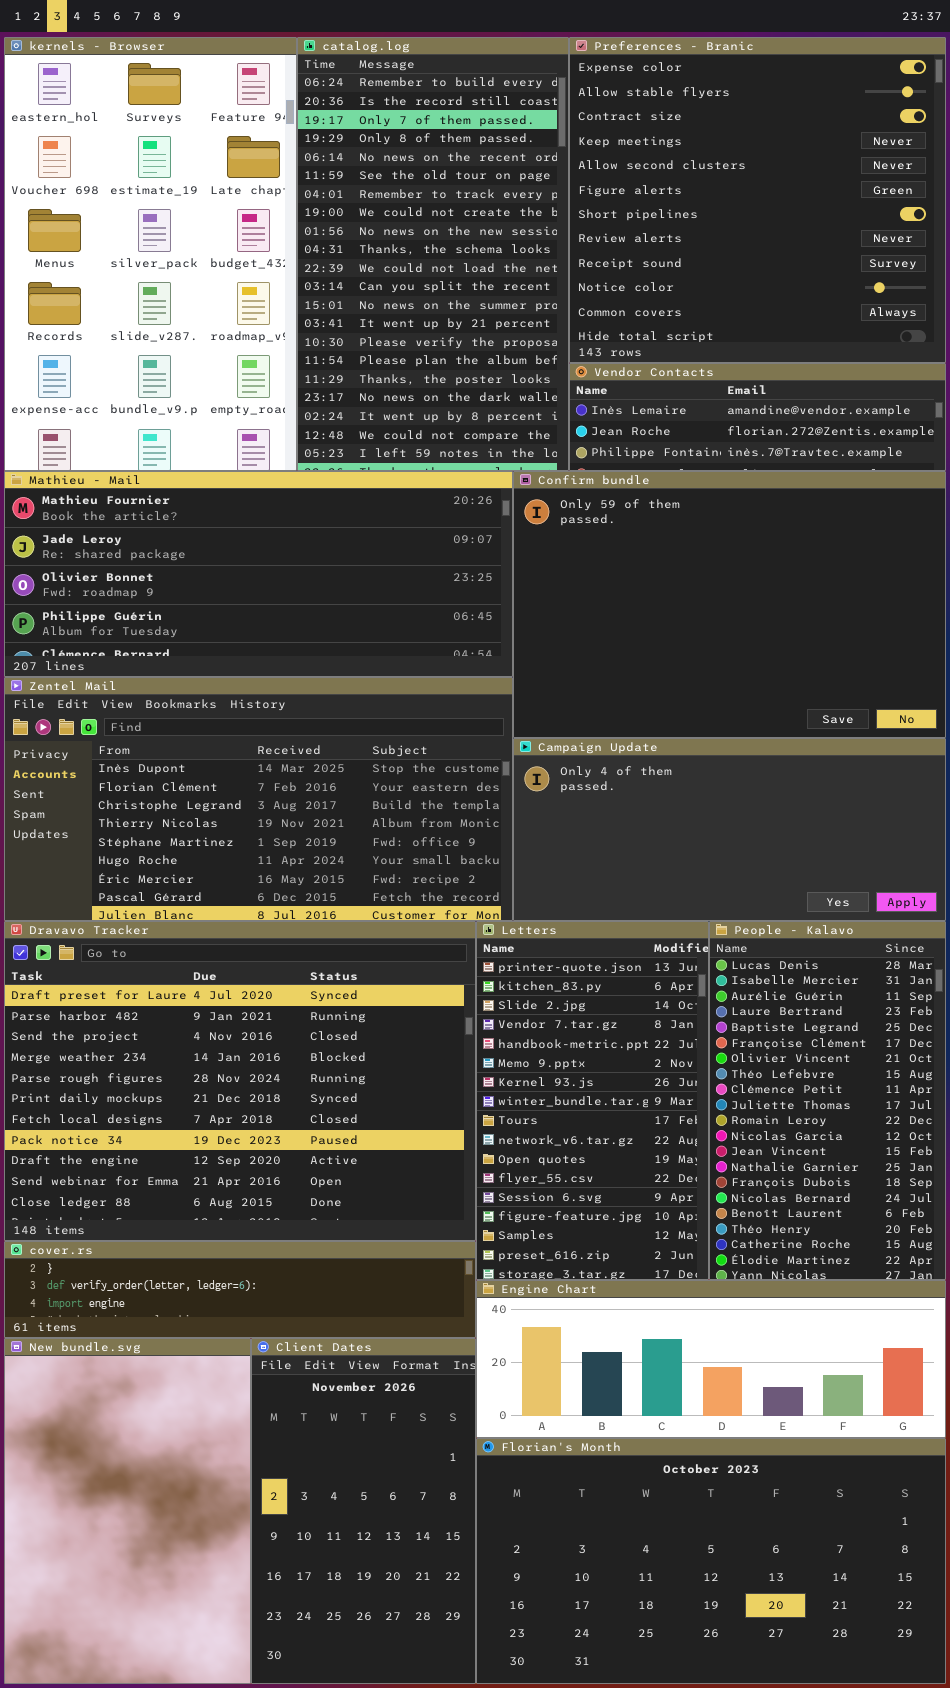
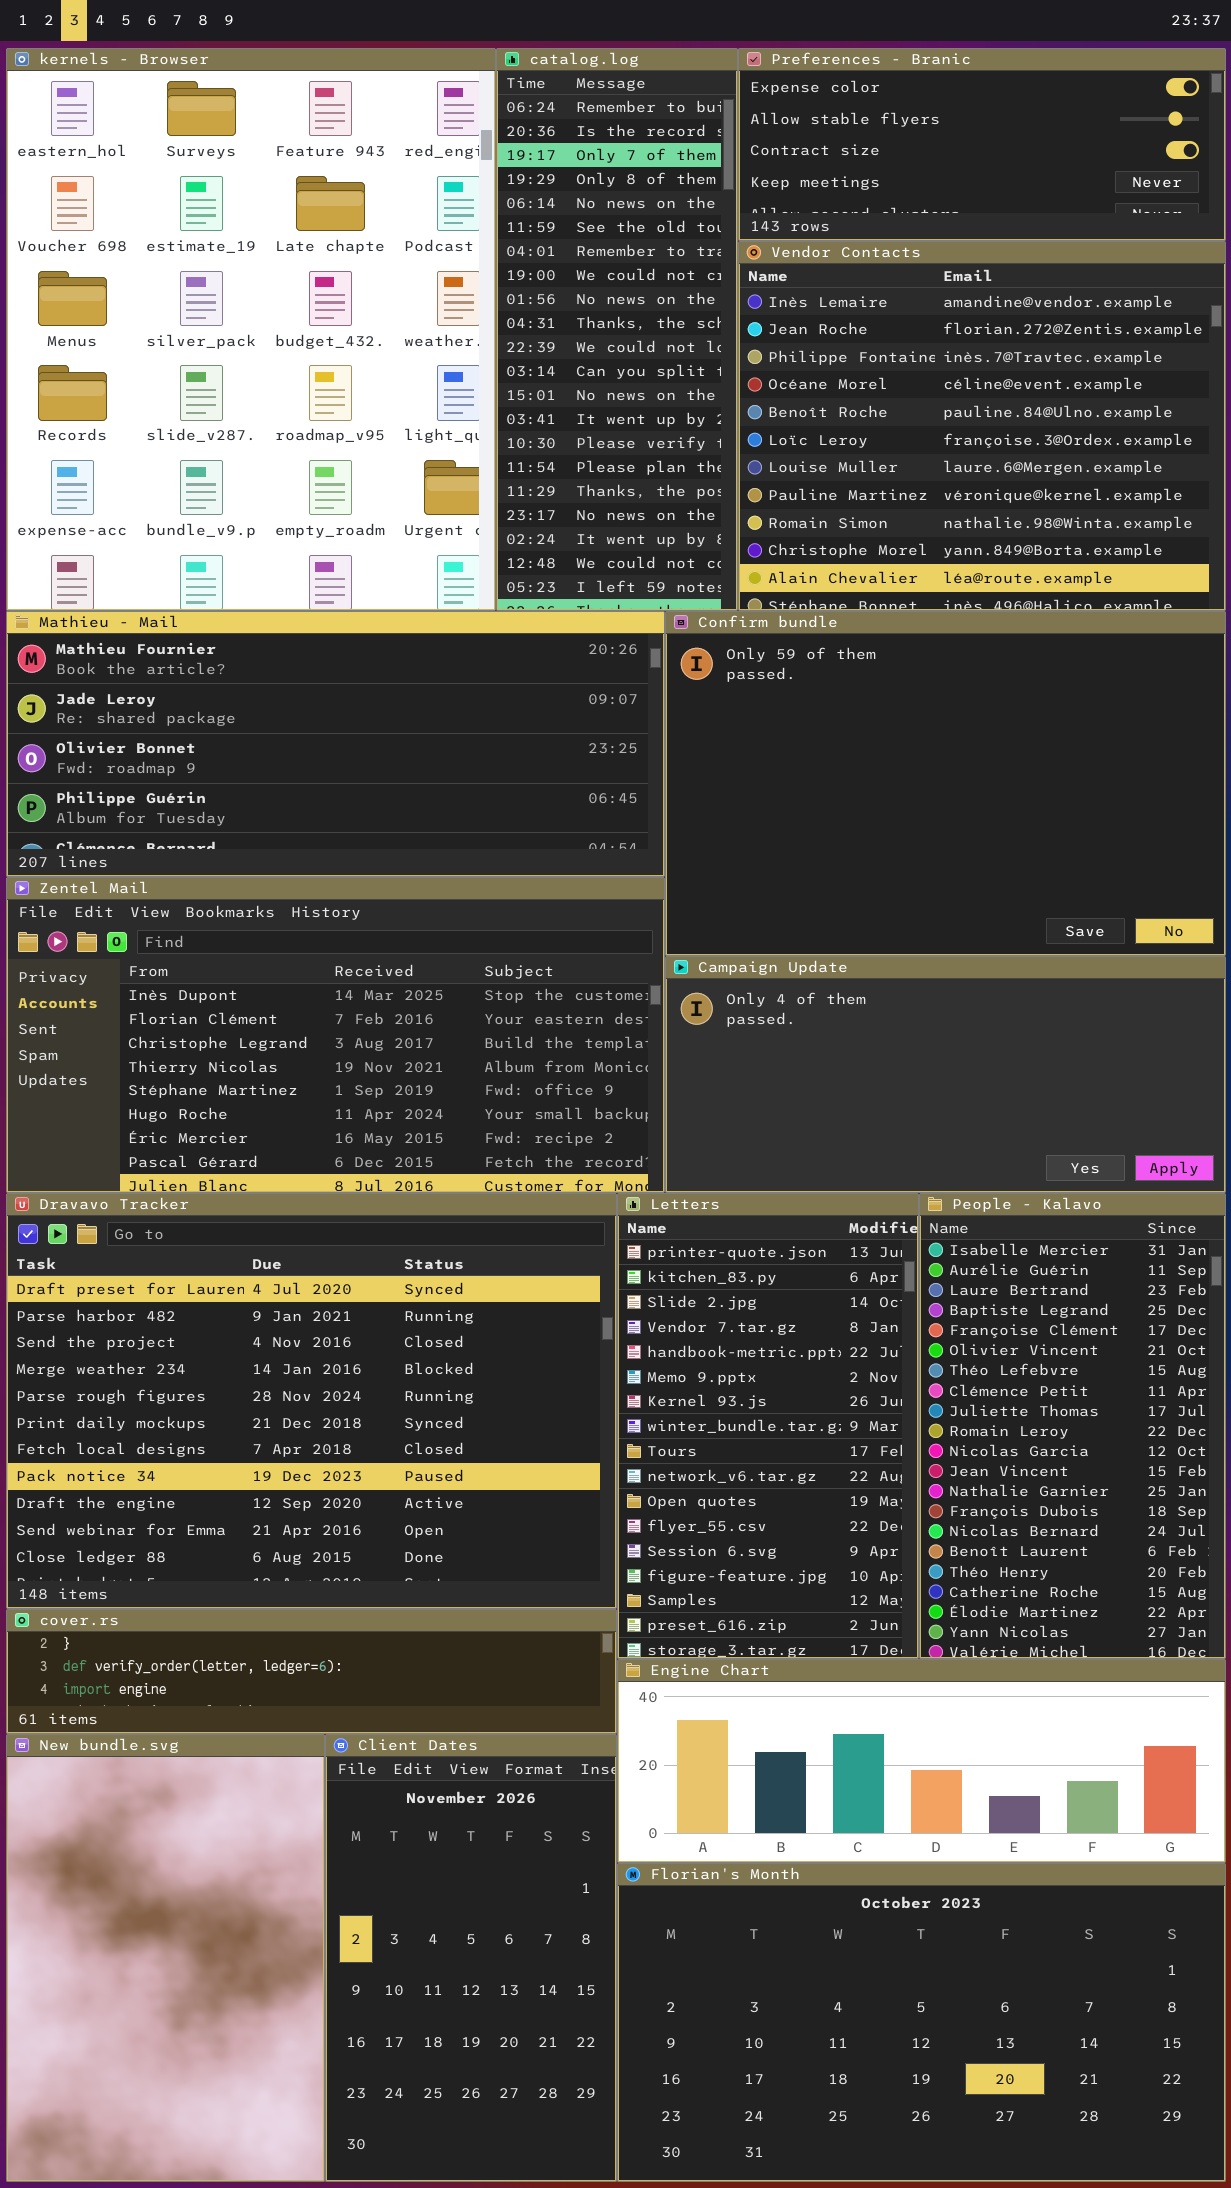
kernels - Browser: [4,37,297,471] -> [6,48,496,611], resized
catalog.log: [297,37,569,471] -> [496,48,738,611], resized
Preferences - Branic: [569,37,946,363] -> [738,48,1226,241], resized
Vendor Contacts: [569,363,946,471] -> [738,241,1226,611], resized
People - Kalavo: [709,921,946,1280] -> [919,1193,1226,1659], scrolled down 1 row

